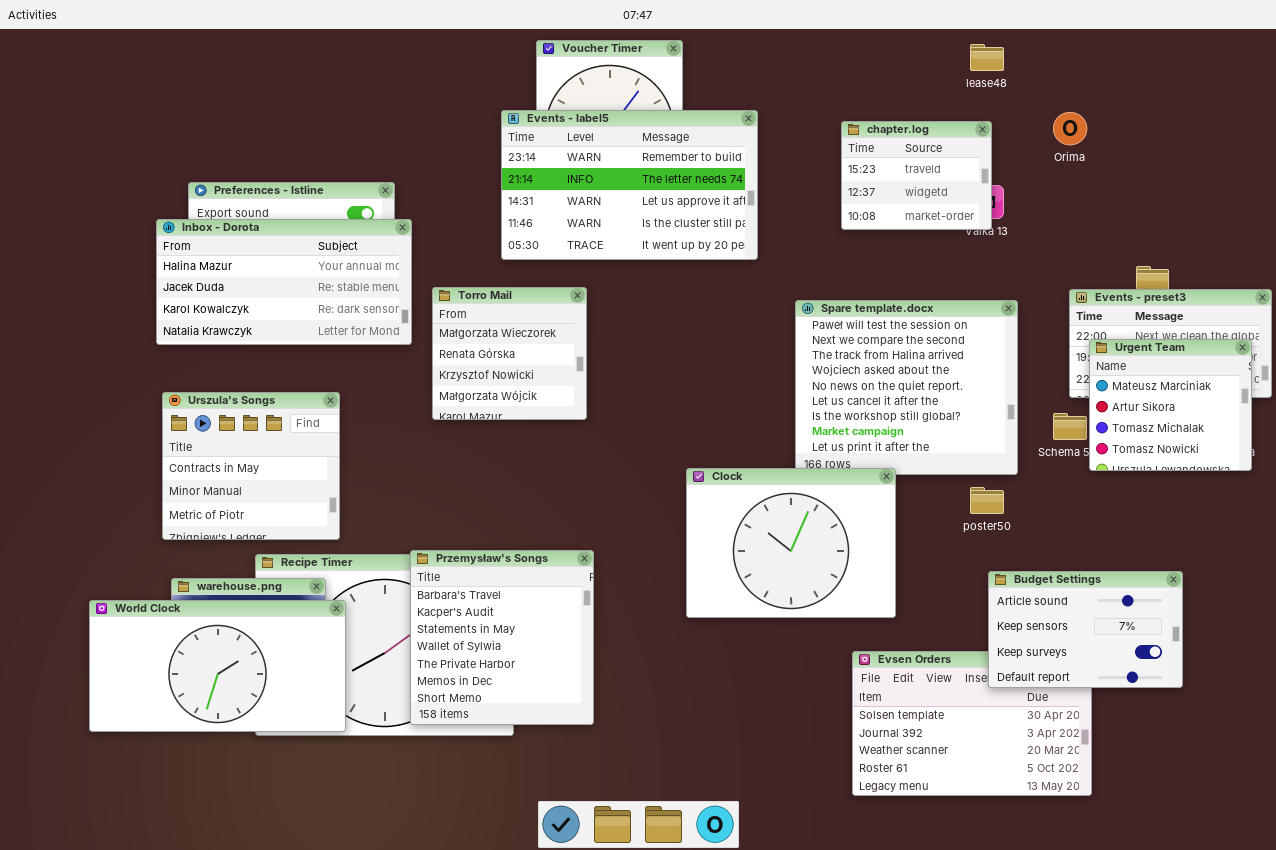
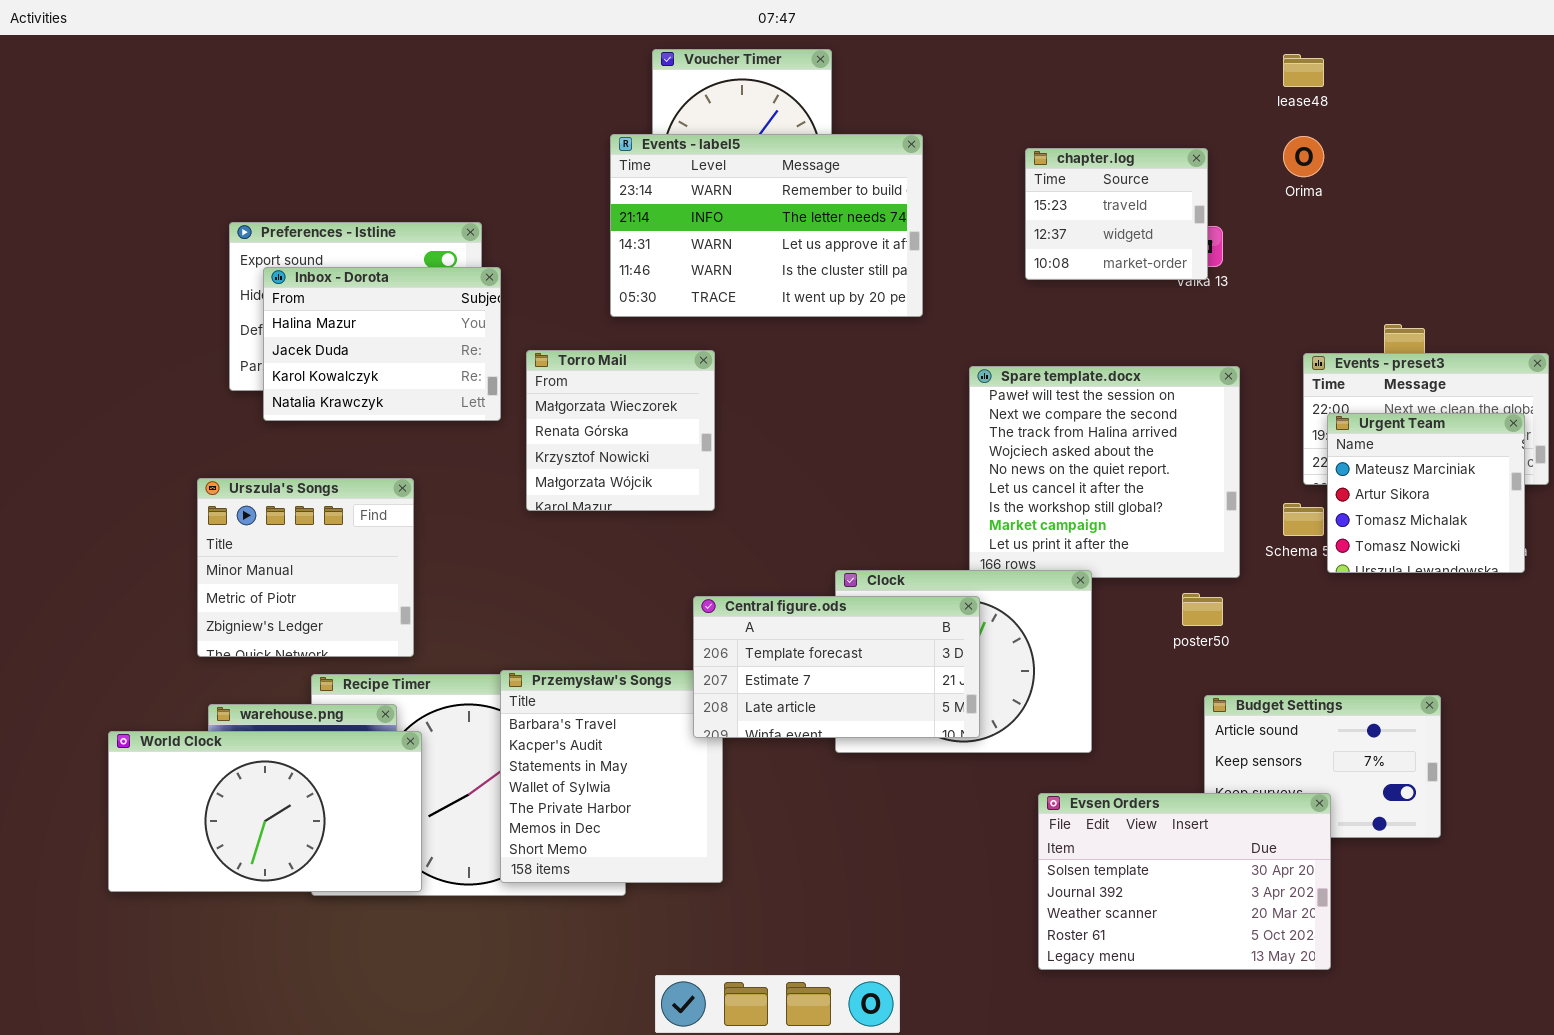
lease48: [970,44,1004,71] -> [1283,54,1324,87], moved
Inbox - Dorota: [156,219,412,345] -> [263,267,501,421], resized
Urszula's Songs: [162,392,340,540] -> [197,478,414,657], scrolled down 1 row
Central figure.ods: none -> [693,596,980,738], opened
Evsen Orders: [852,651,1092,796] -> [1038,793,1331,970], raised

